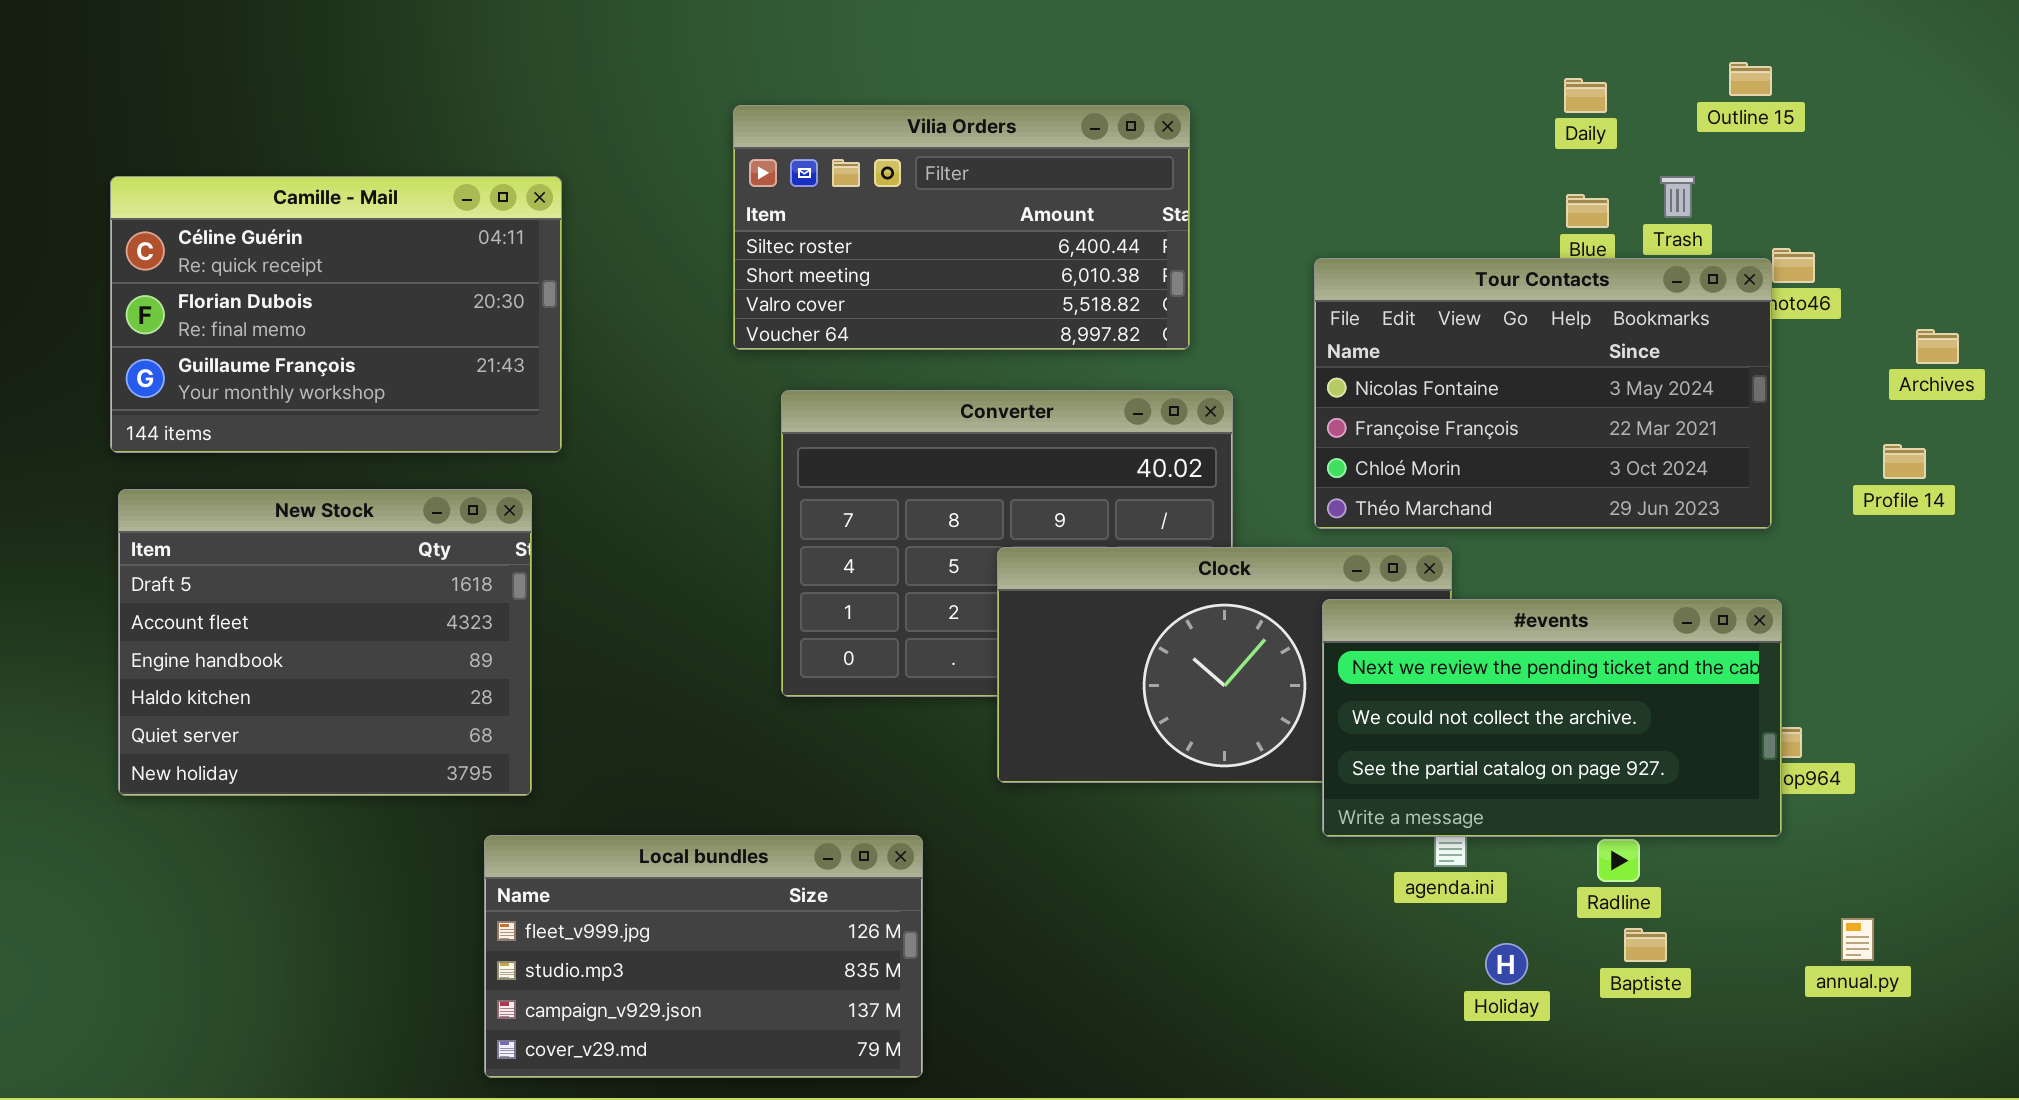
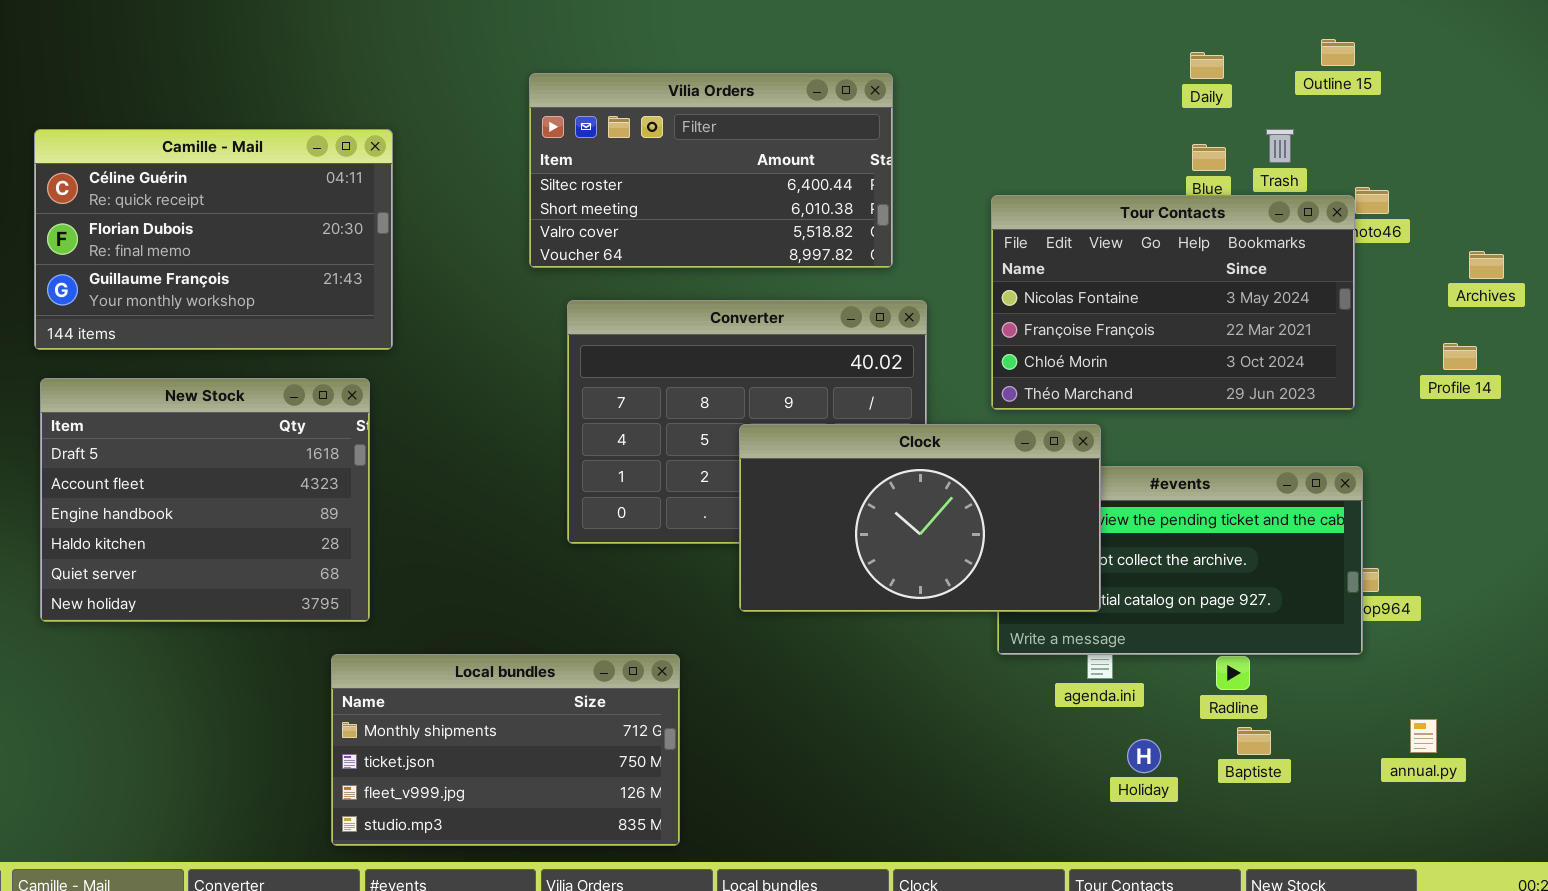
Clock: [997,547,1452,783] -> [739,424,1101,612], raised
Local bundles: [484,835,923,1078] -> [331,654,680,846], scrolled up 2 rows

